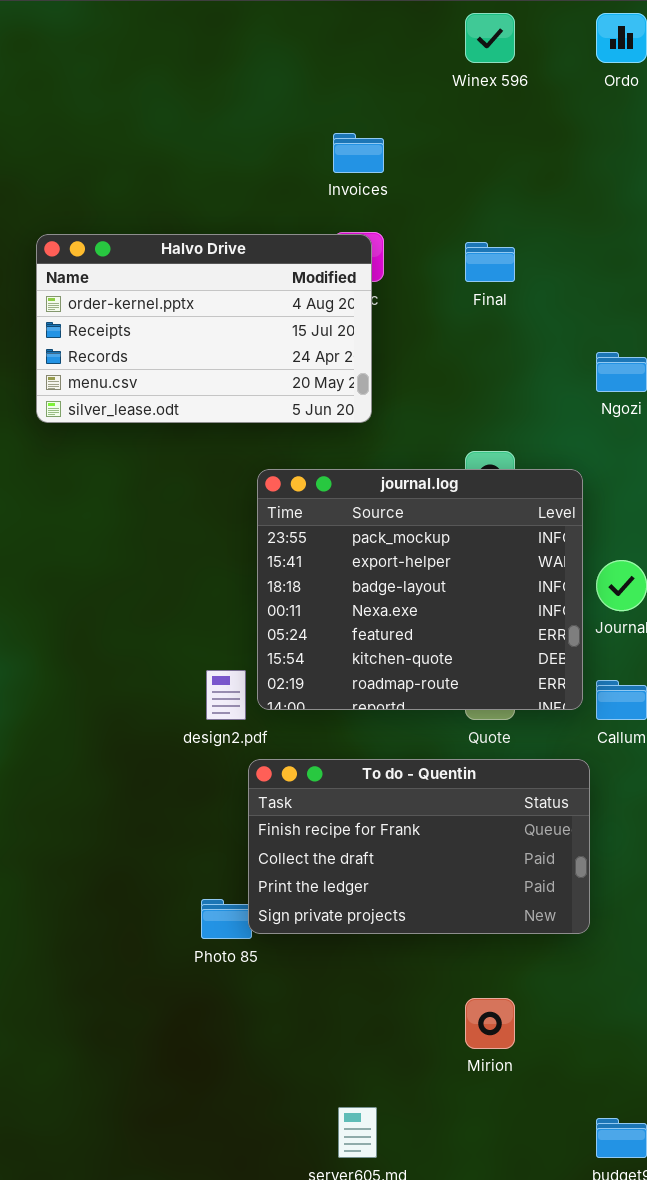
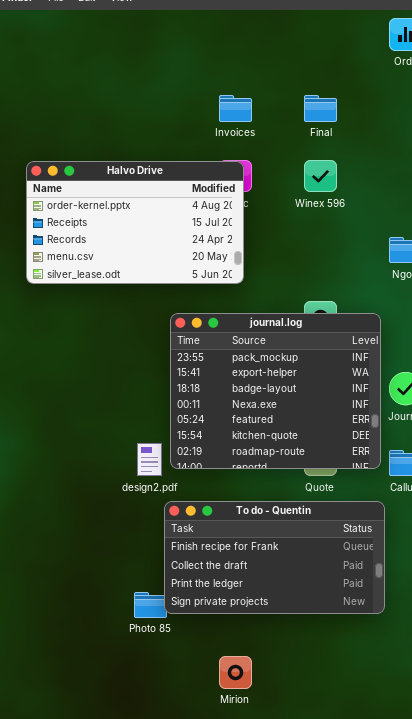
Winex 596: [465,13,515,63] -> [304,160,337,192], moved
Final: [465,242,515,282] -> [304,95,337,122], moved
Mirion: [465,998,515,1049] -> [219,656,252,689], moved

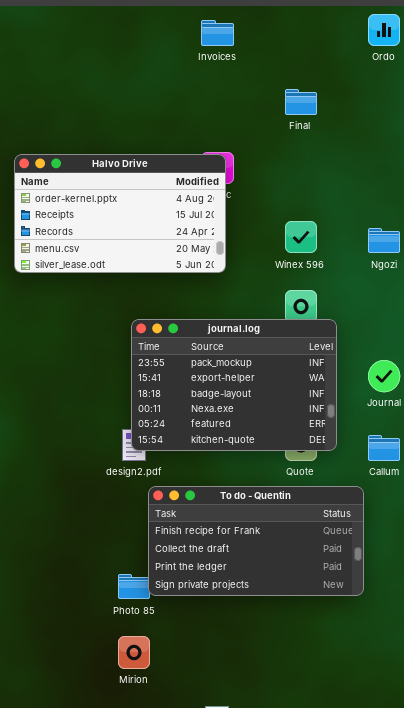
Invoices: [219,95,252,122] -> [201,20,234,46], moved
Winex 596: [304,160,337,192] -> [285,221,317,253], moved
journal.log: [170,313,381,469] -> [131,319,337,451], moved, resized
Mirion: [219,656,252,689] -> [118,636,150,669], moved

